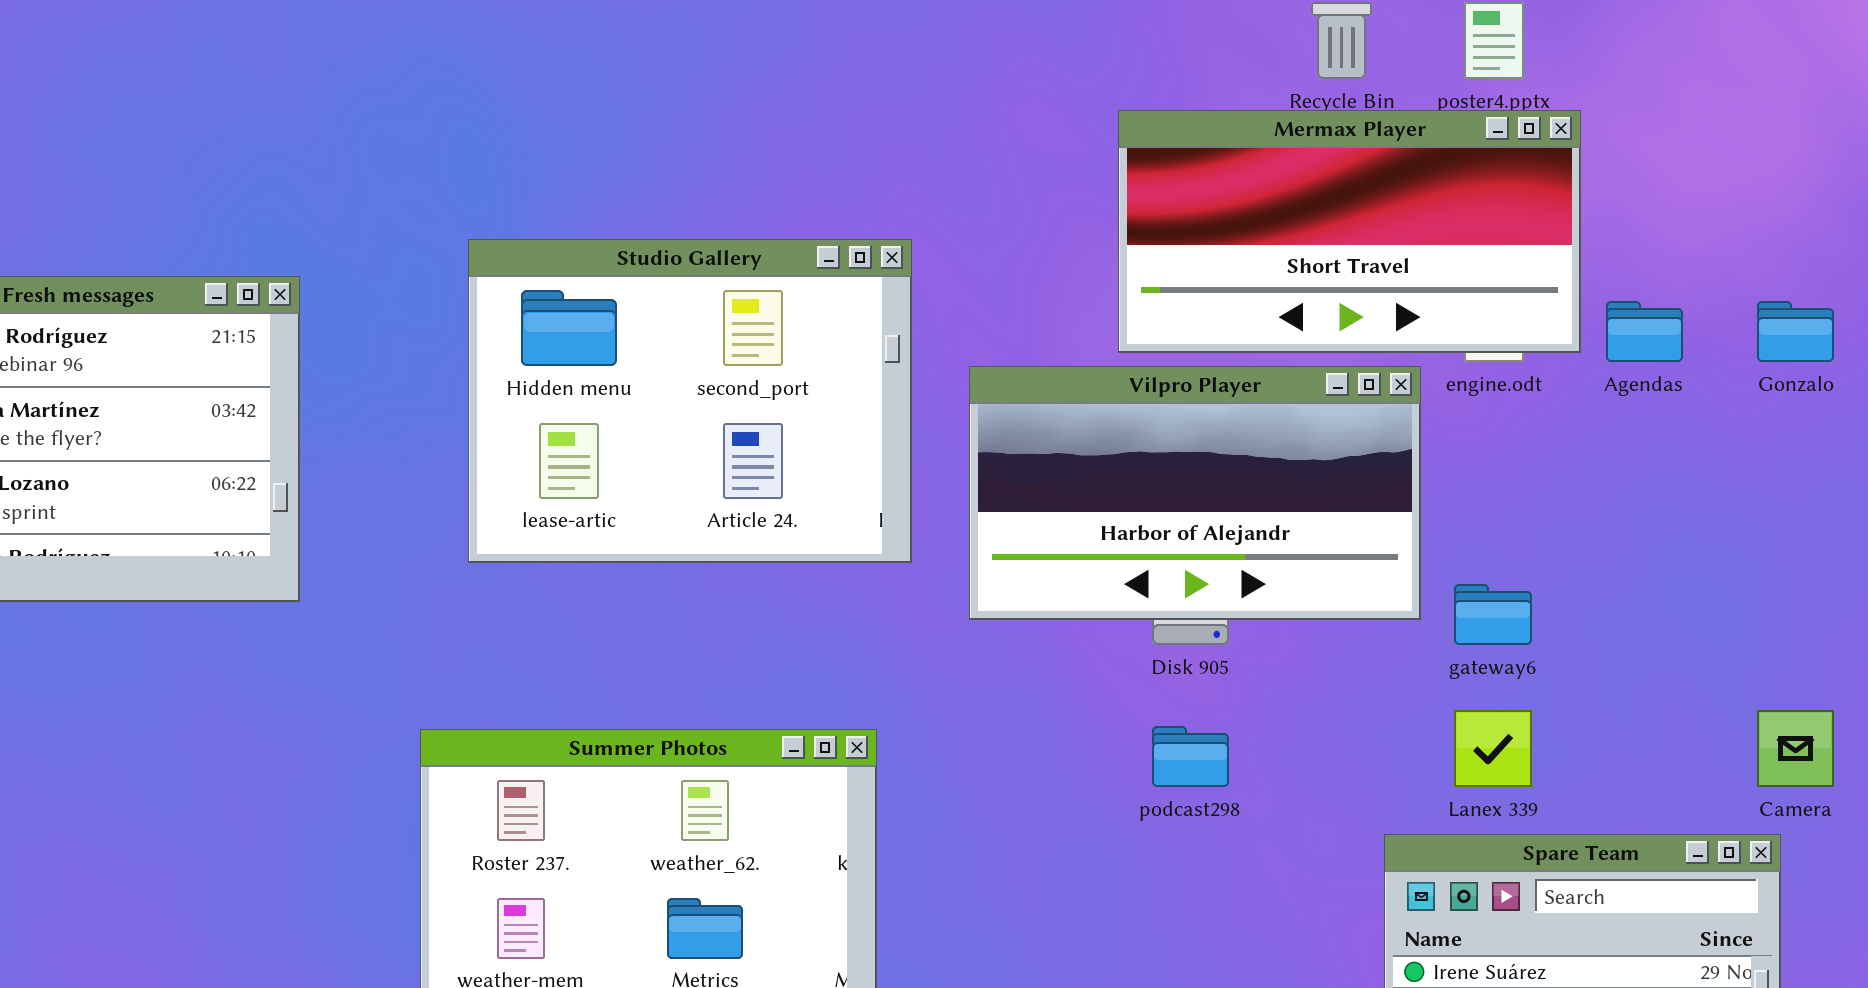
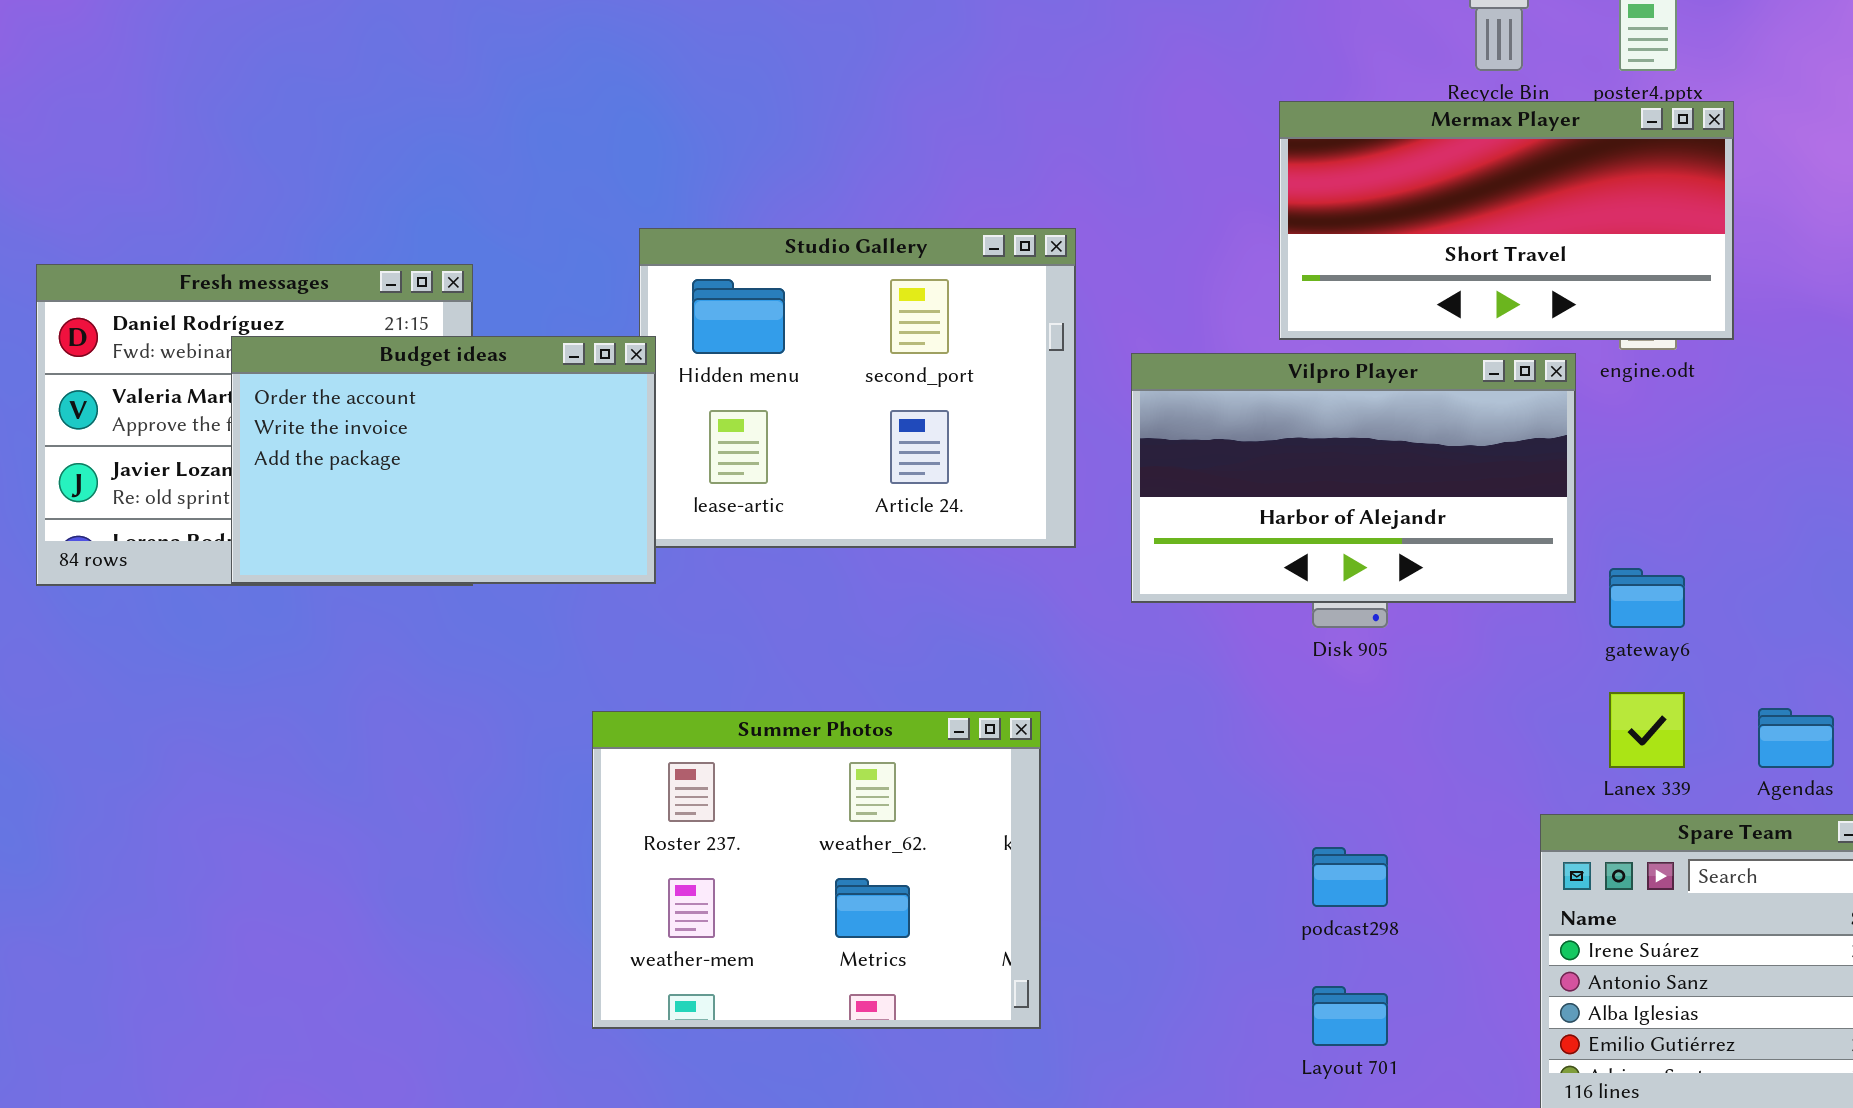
Agendas: [1606,301,1683,362] -> [1758,708,1834,768], moved
Budget ideas: none -> [231,336,656,584], opened
podcast298: [1152,726,1229,787] -> [1312,847,1388,907], moved

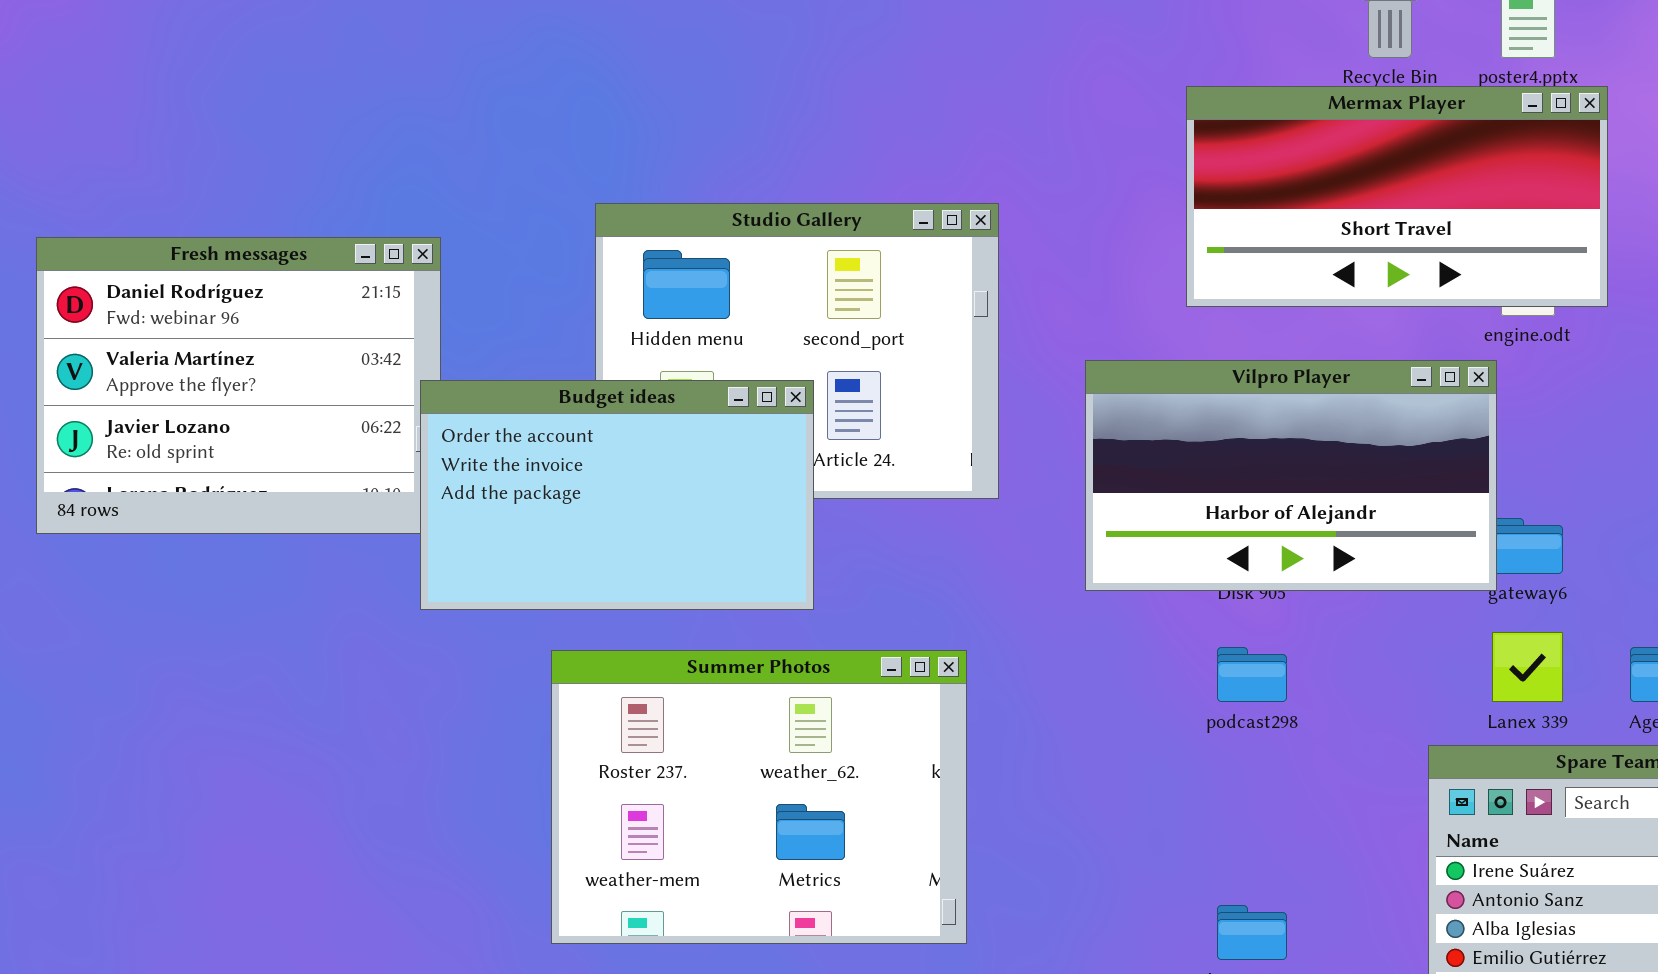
Budget ideas: [231,336,656,584] -> [420,380,814,610], moved
Vilpro Player: [1131,353,1576,603] -> [1085,360,1497,591], moved
podcast298: [1312,847,1388,907] -> [1217,647,1287,702], moved

